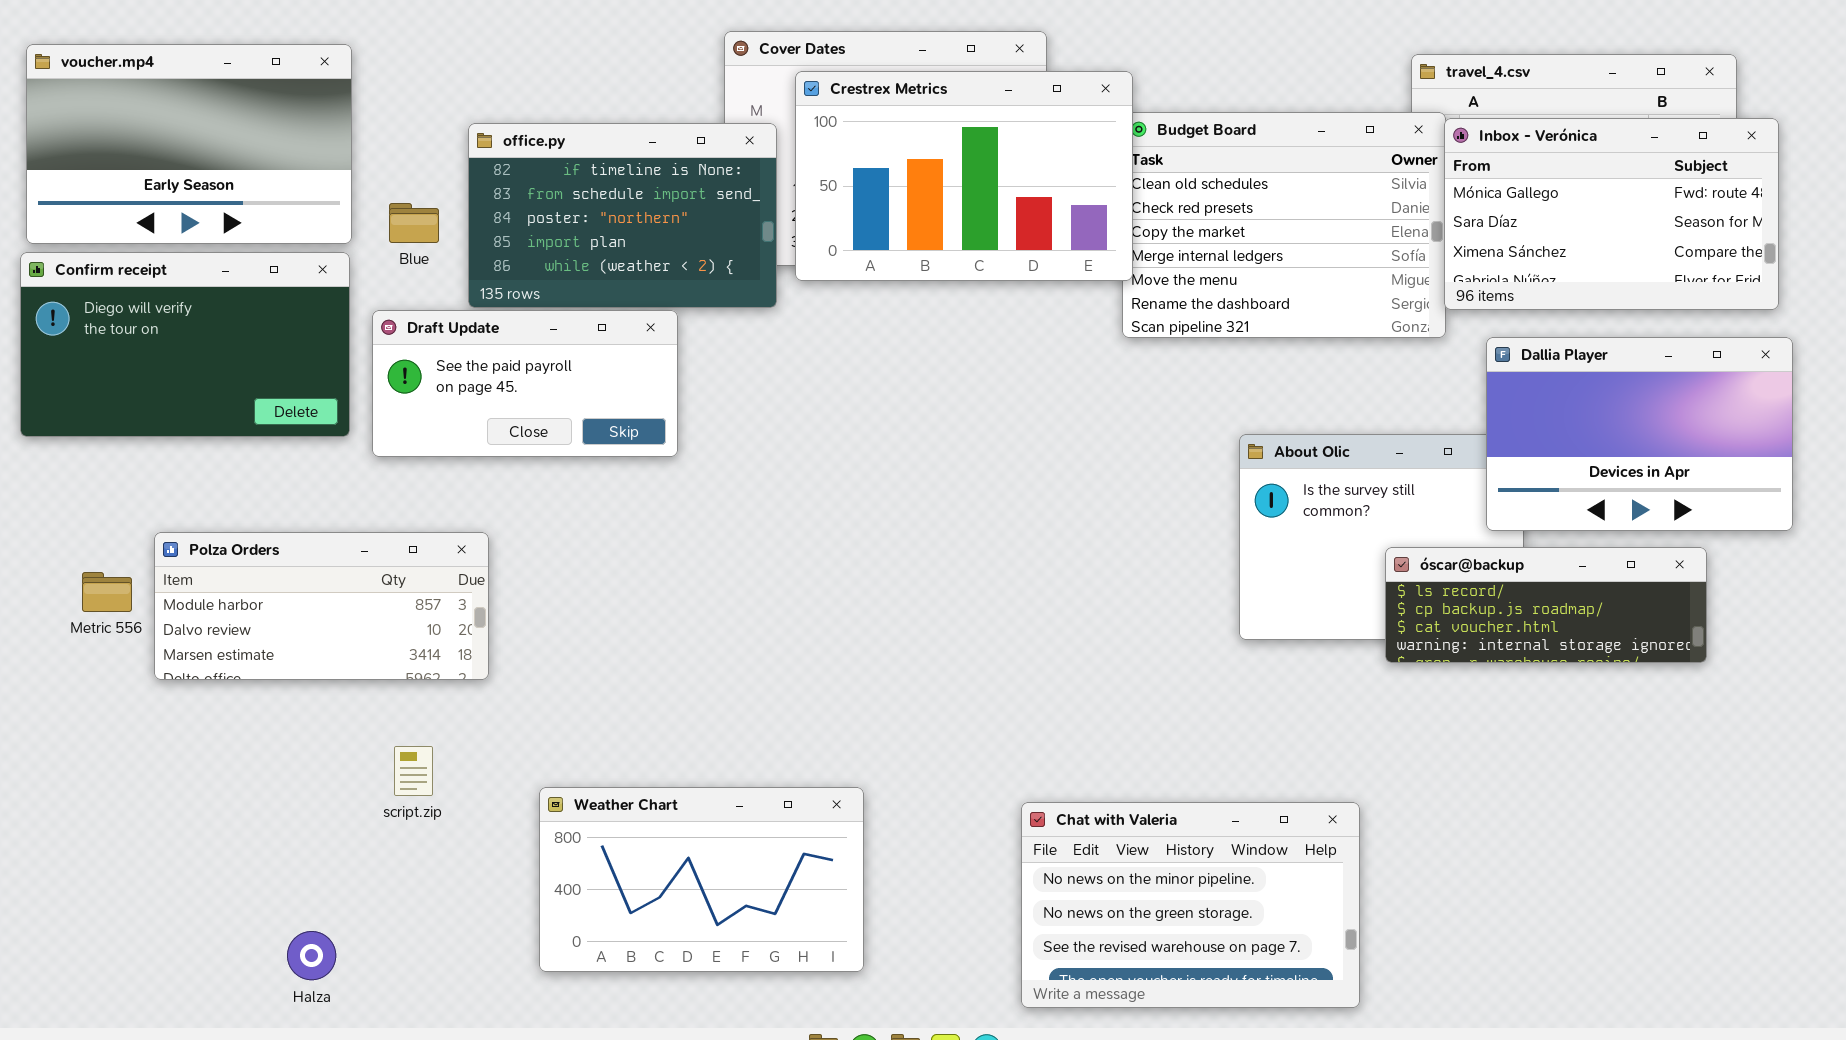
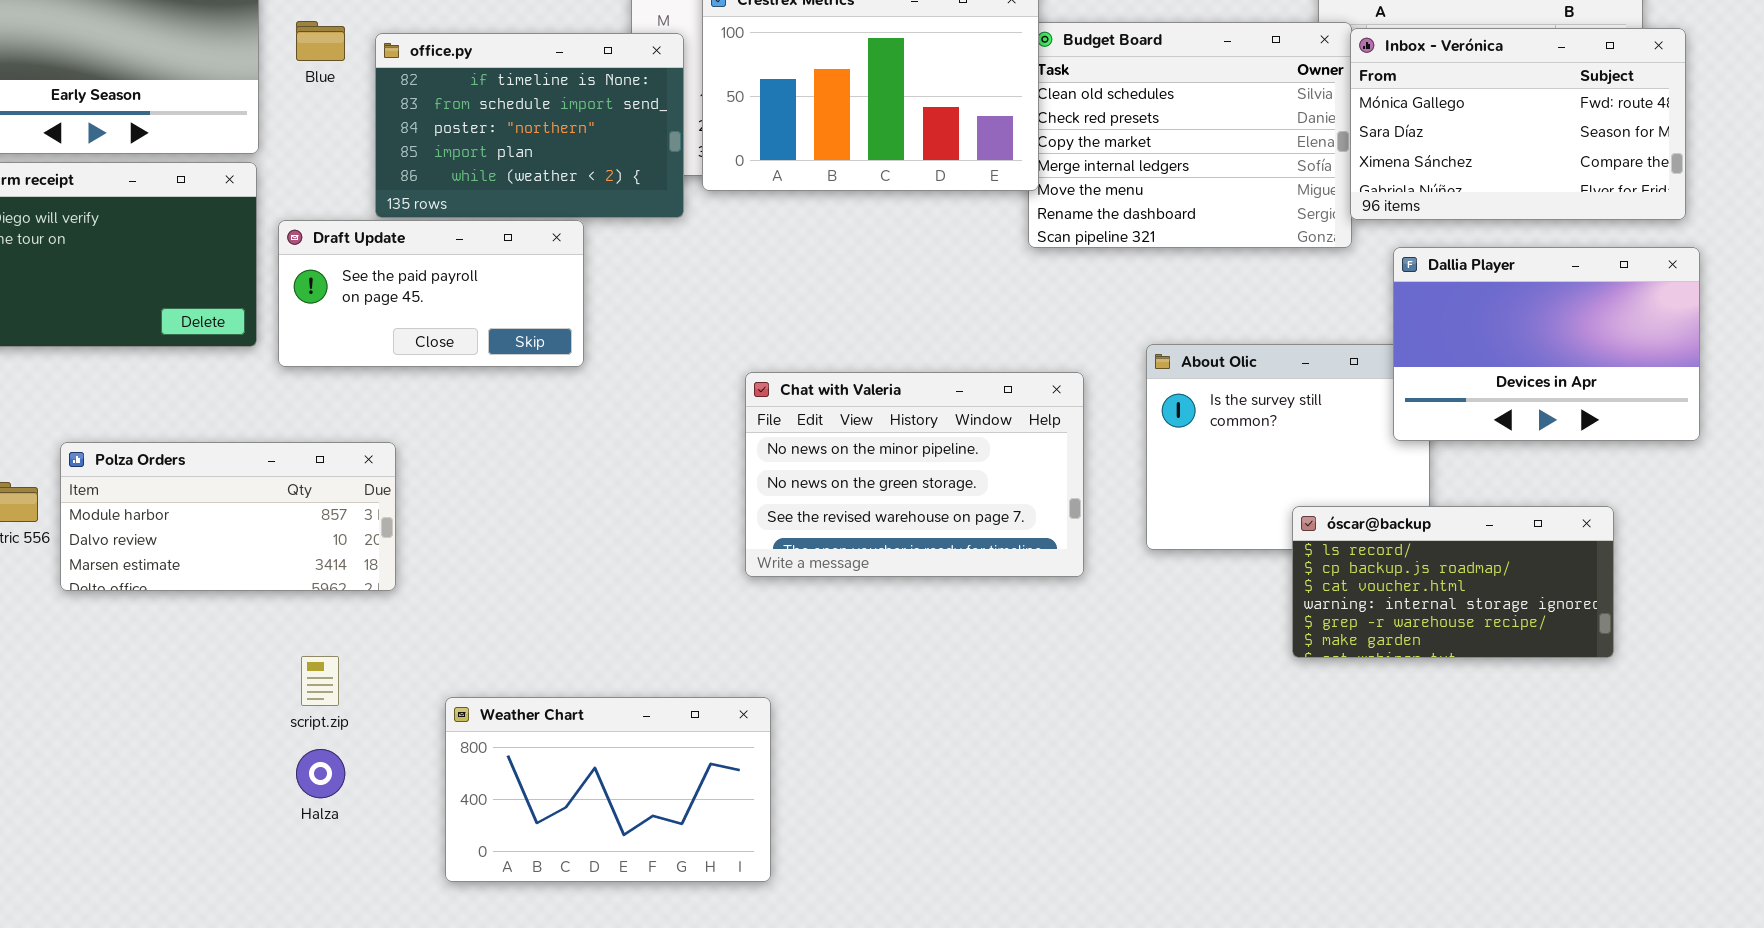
Blue: [389,203,439,243] -> [296,21,345,61], moved
óscar@backup: [1385,547,1707,663] -> [1292,506,1614,658], moved, resized
Chat with Valeria: [1021,802,1360,1008] -> [745,372,1084,577], moved
Halza: [287,931,336,980] -> [296,749,345,798], moved

